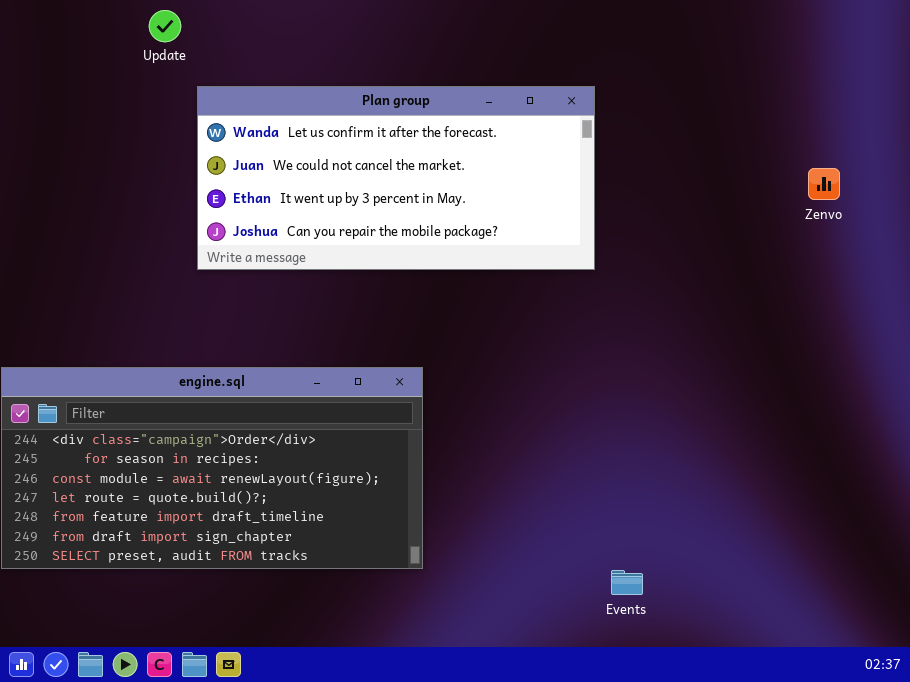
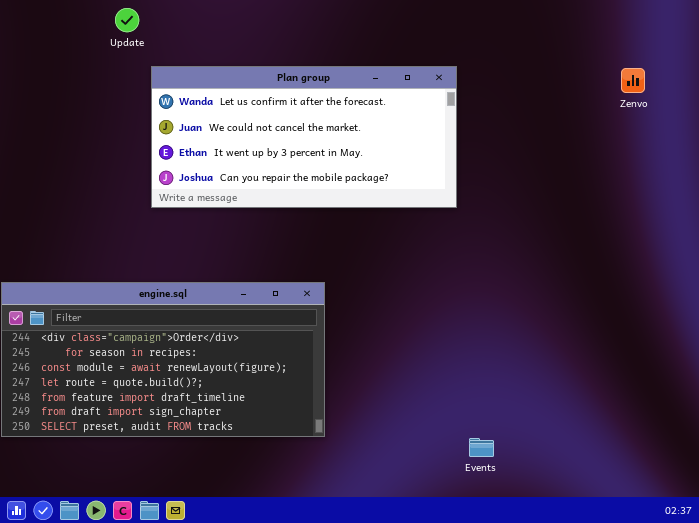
Zenvo: [808,168,840,200] -> [621,68,645,93], moved

